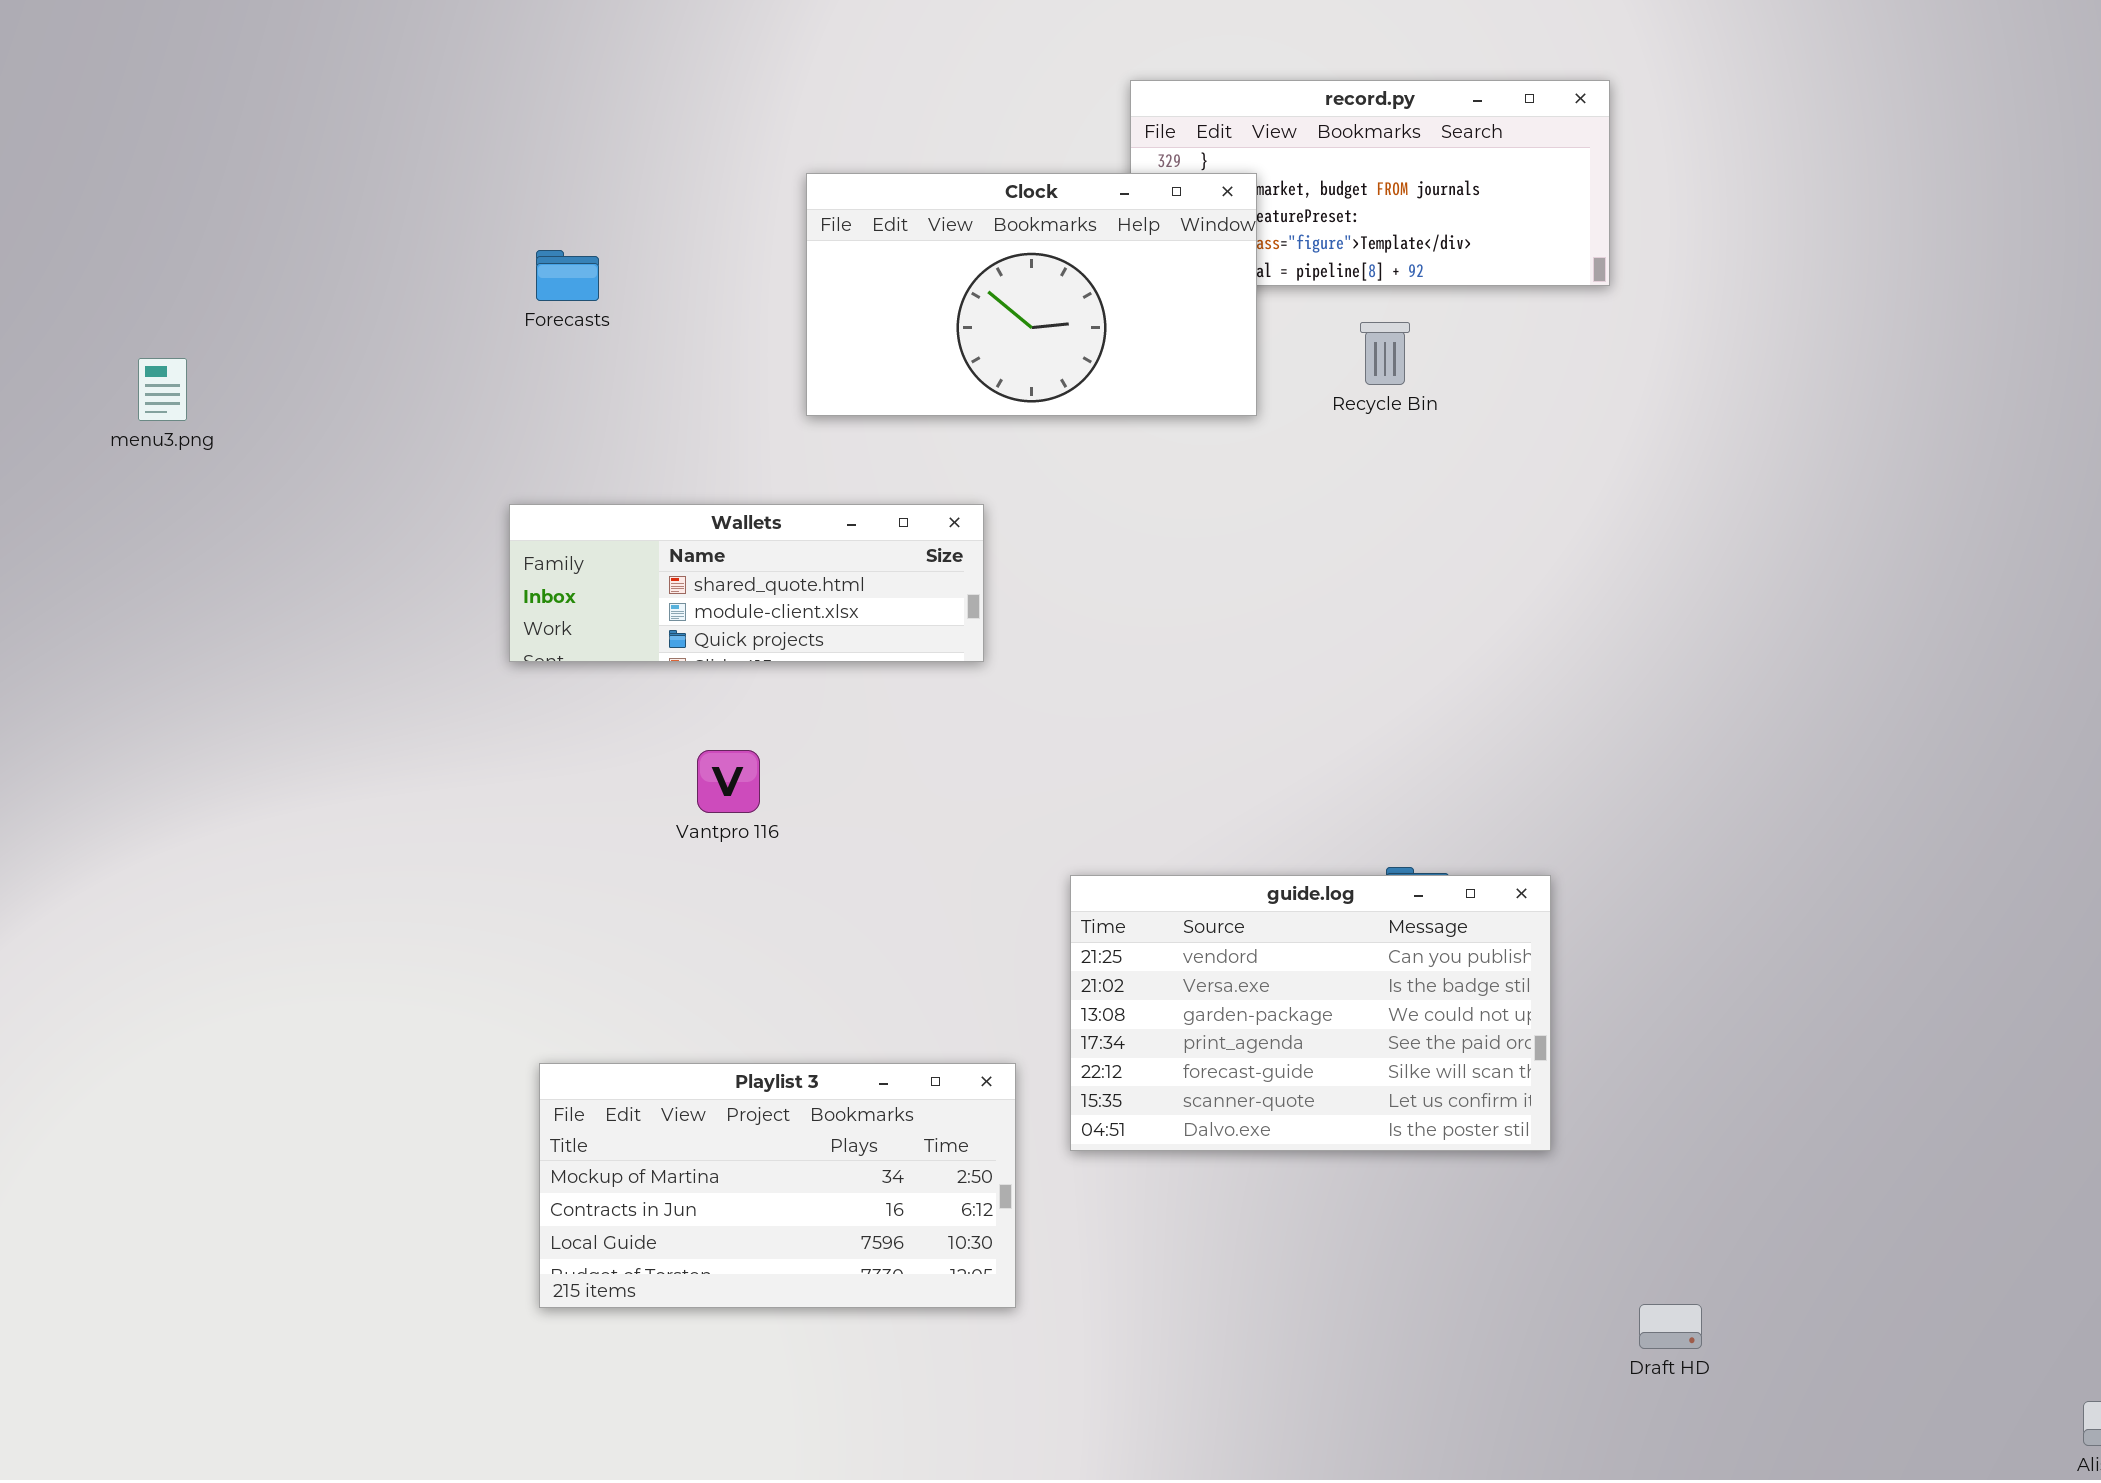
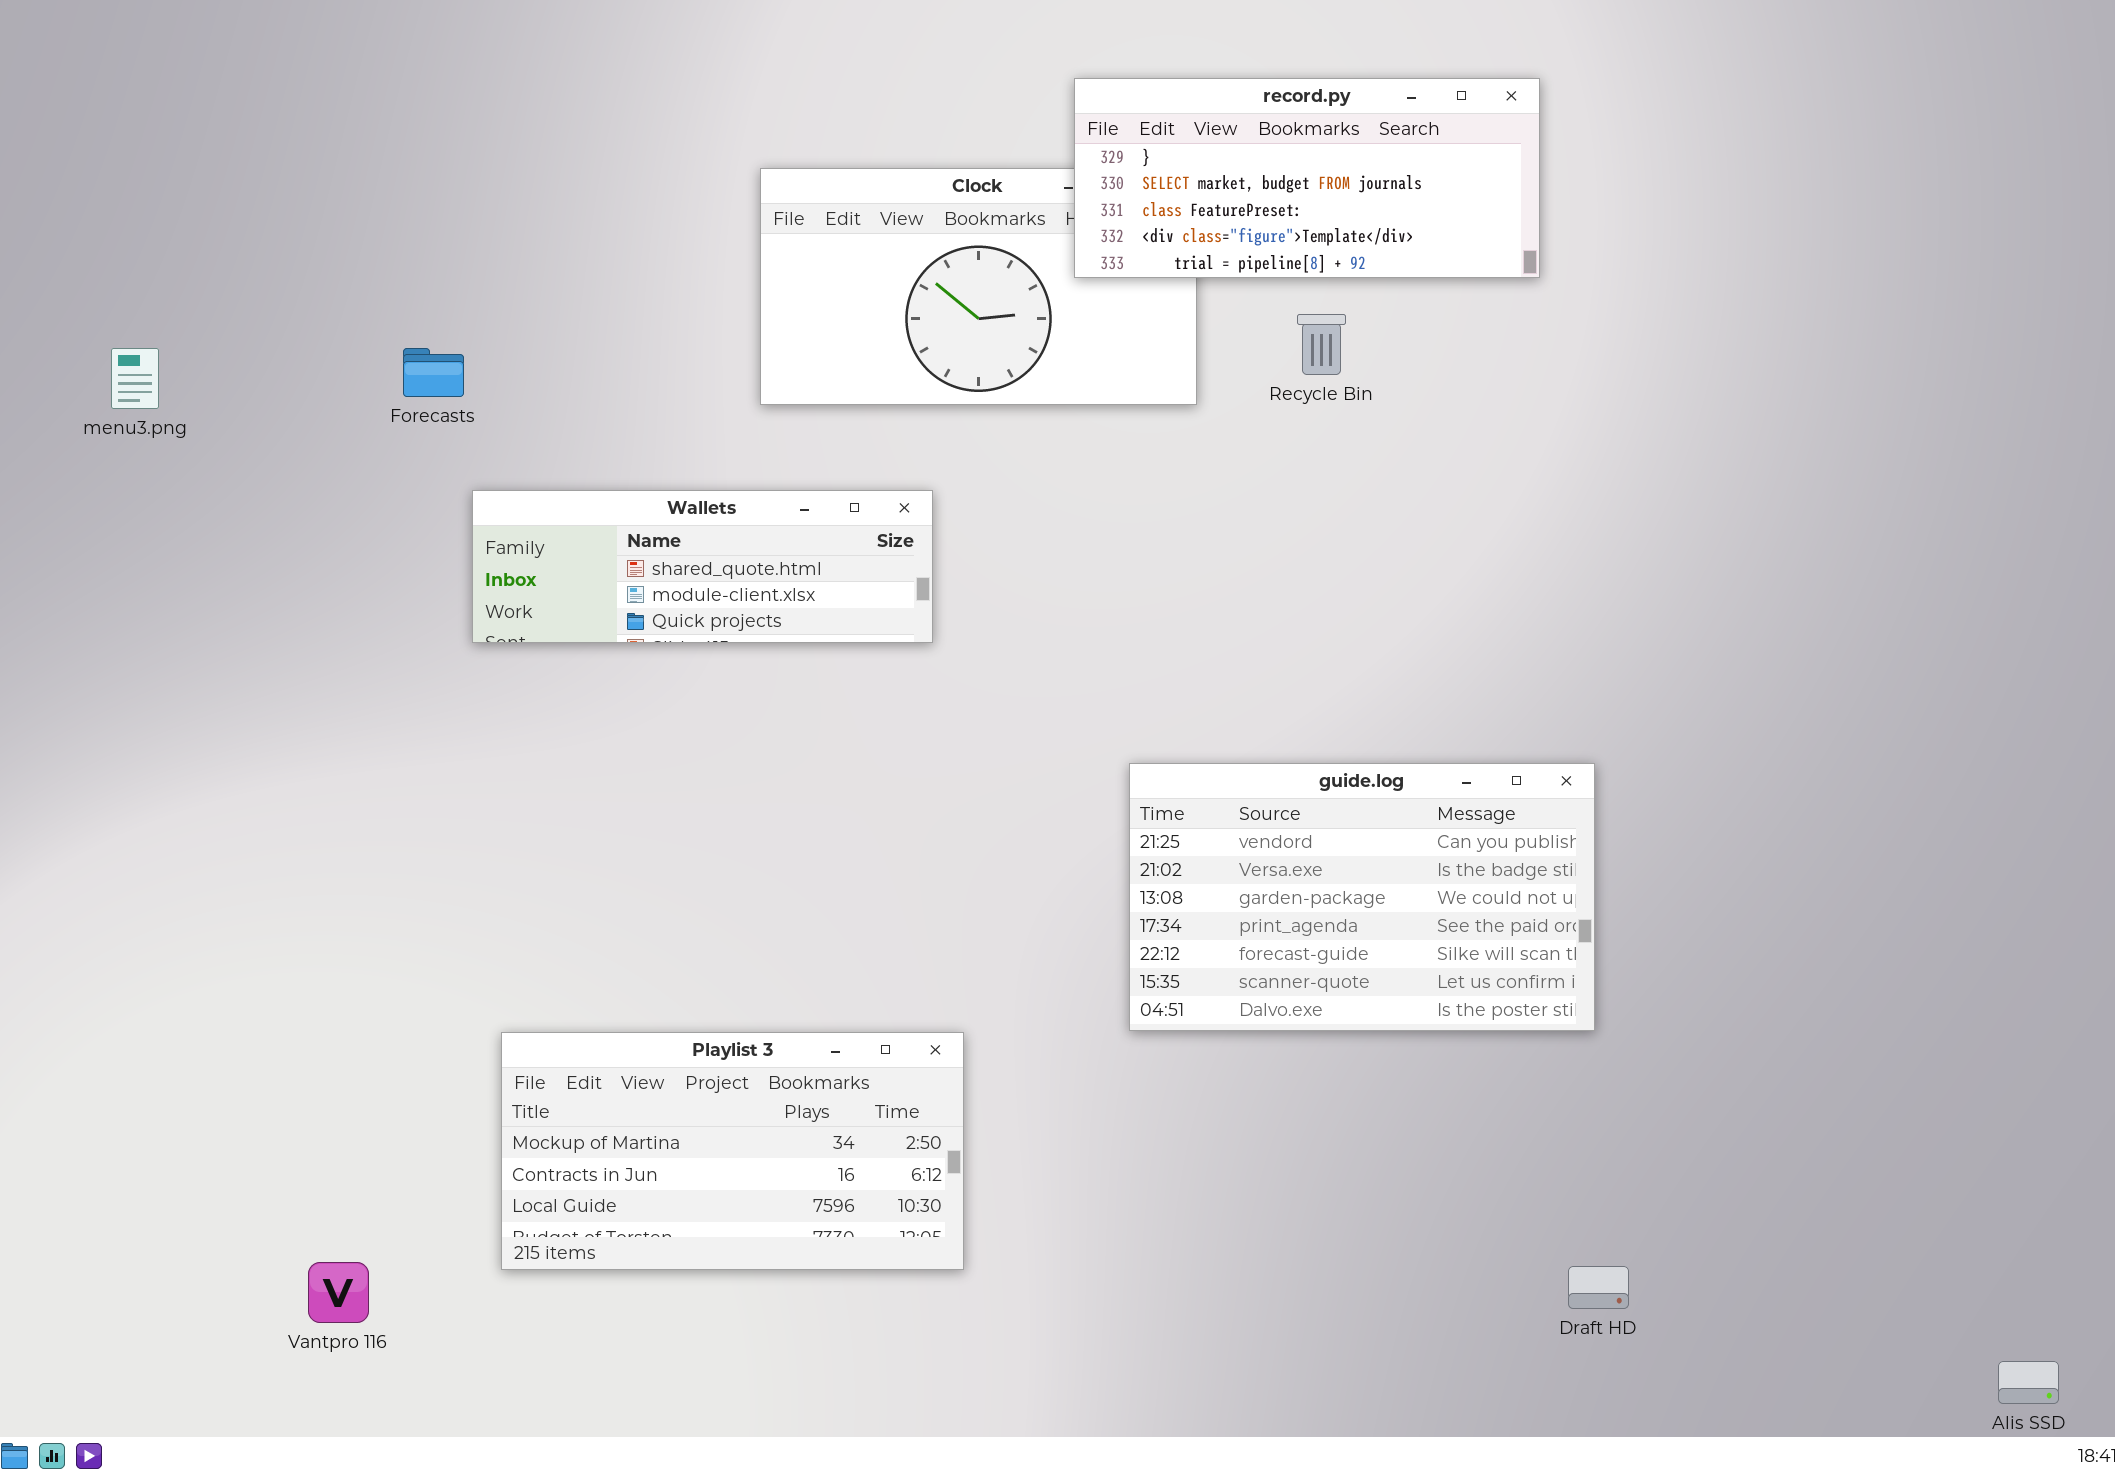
record.py: [1130,80,1610,286] -> [1074,78,1540,278], raised
Forecasts: [536,250,599,301] -> [403,348,464,397], moved
Vantpro 116: [697,750,760,813] -> [308,1262,369,1323], moved
guide.log: [1070,875,1551,1151] -> [1129,763,1595,1031], moved

